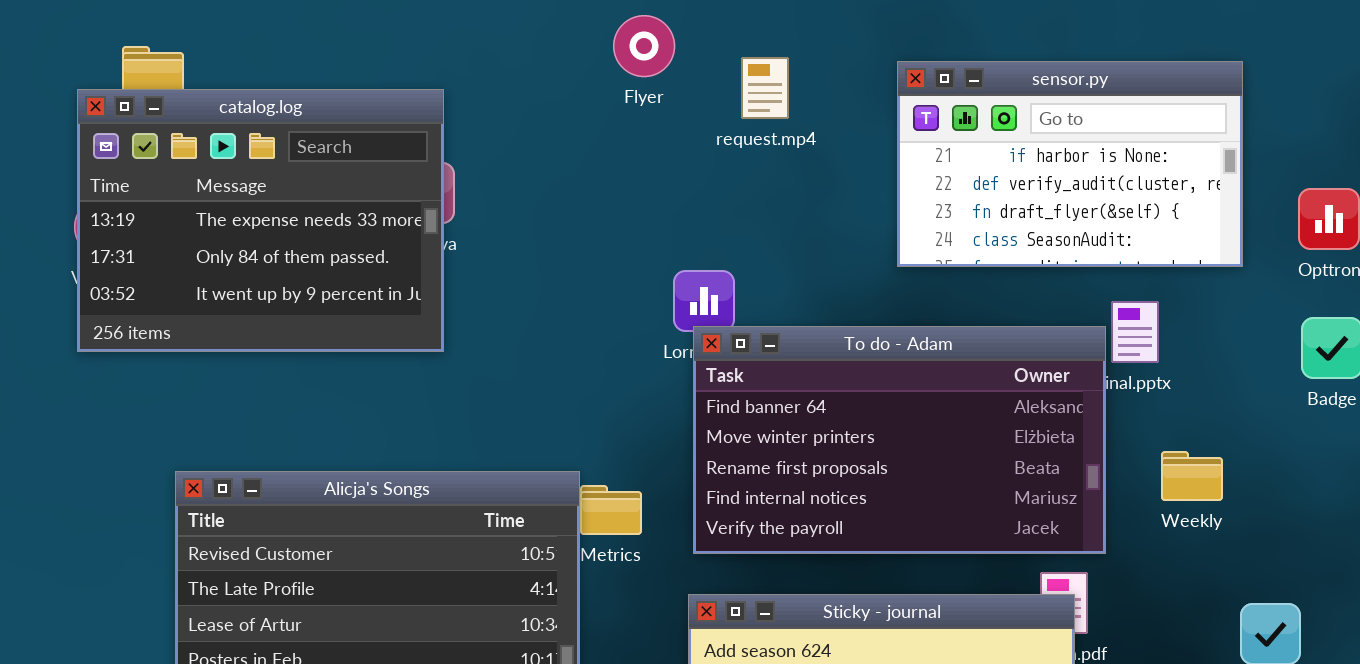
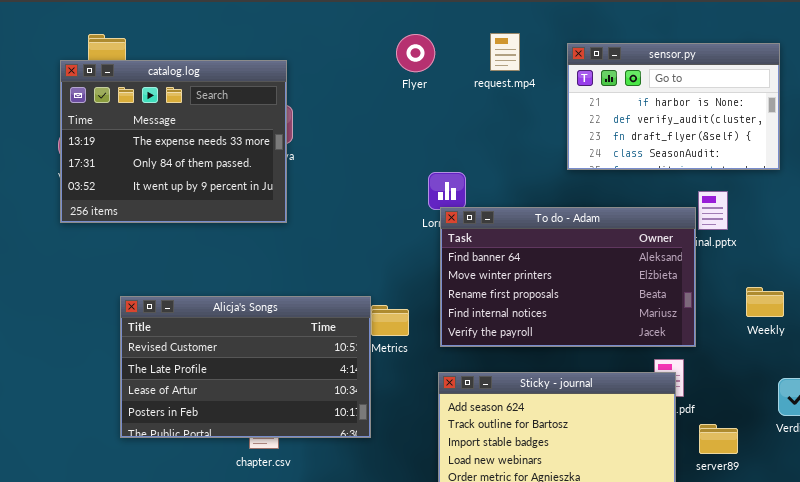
Flyer: [613,15,675,77] -> [396,34,435,72], moved
request.mp4: [741,57,789,119] -> [490,33,520,71], moved
Weekly: [1161,451,1223,501] -> [746,287,784,317], moved

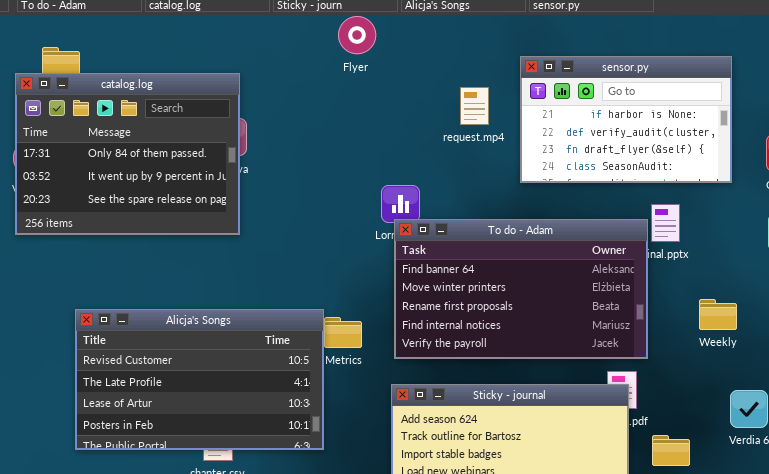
request.mp4: [490,33,520,71] -> [460,87,489,125], moved
Flyer: [396,34,435,72] -> [338,16,376,54], moved
catalog.log: [60,60,287,223] -> [15,73,240,235], scrolled down 1 row

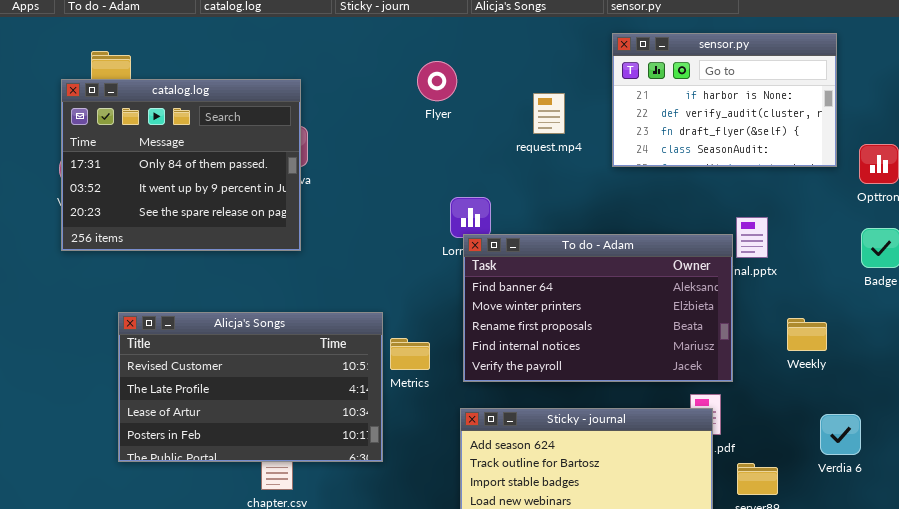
Flyer: [338,16,376,54] -> [417,61,457,101], moved
sensor.py: [520,56,732,183] -> [612,33,837,167], moved
Alicja's Songs: [75,309,324,450] -> [118,312,383,462], moved

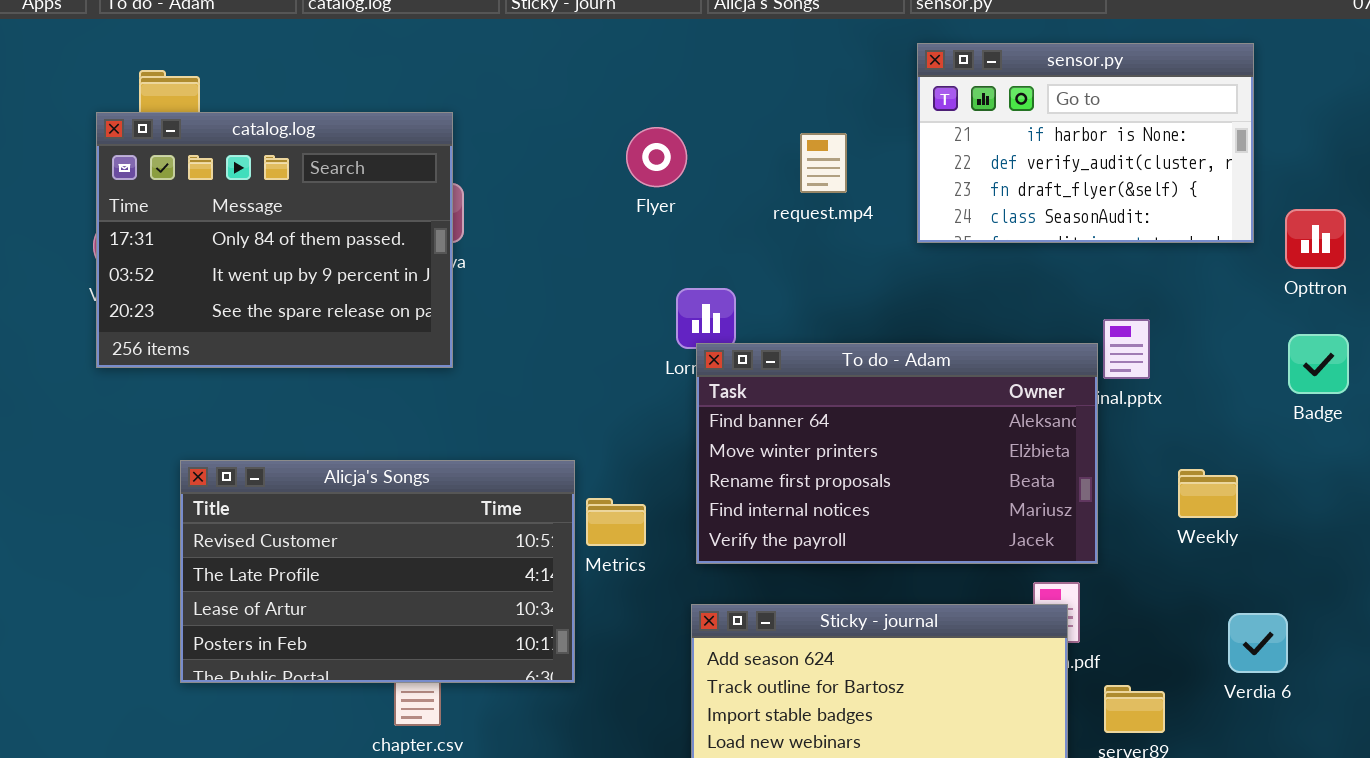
Flyer: [417,61,457,101] -> [626,127,687,187], moved

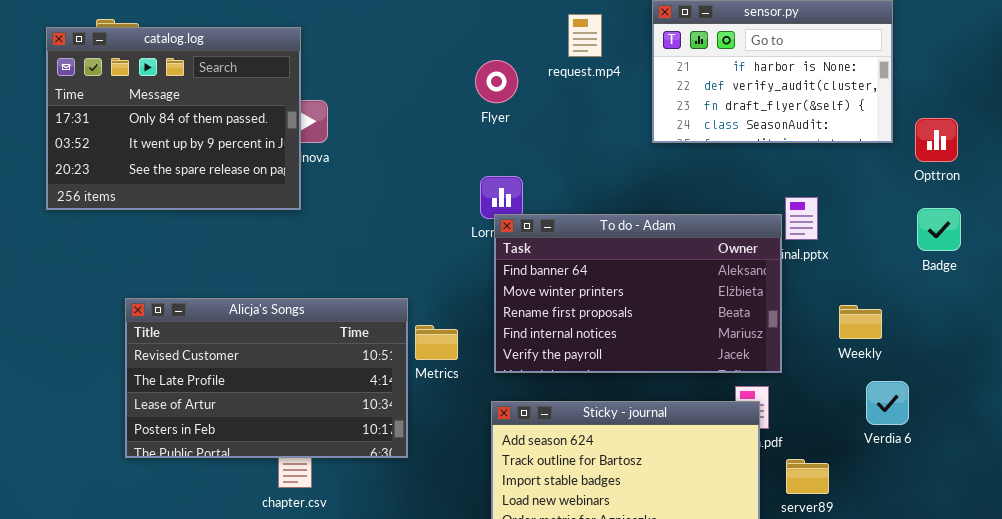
catalog.log: [96,112,453,368] -> [46,27,301,210], moved
Flyer: [626,127,687,187] -> [475,60,518,103], moved
request.mp4: [800,133,847,193] -> [568,14,602,57], moved
Verdia 6: [1228,613,1288,673] -> [866,381,909,425], moved

